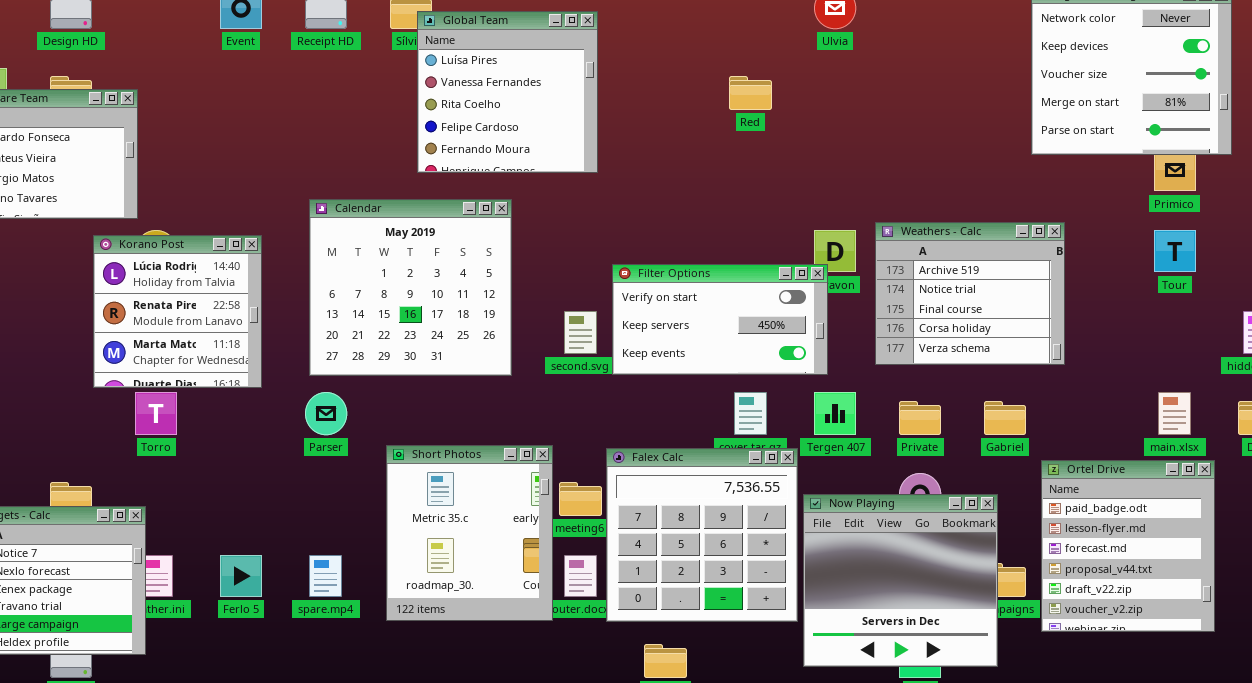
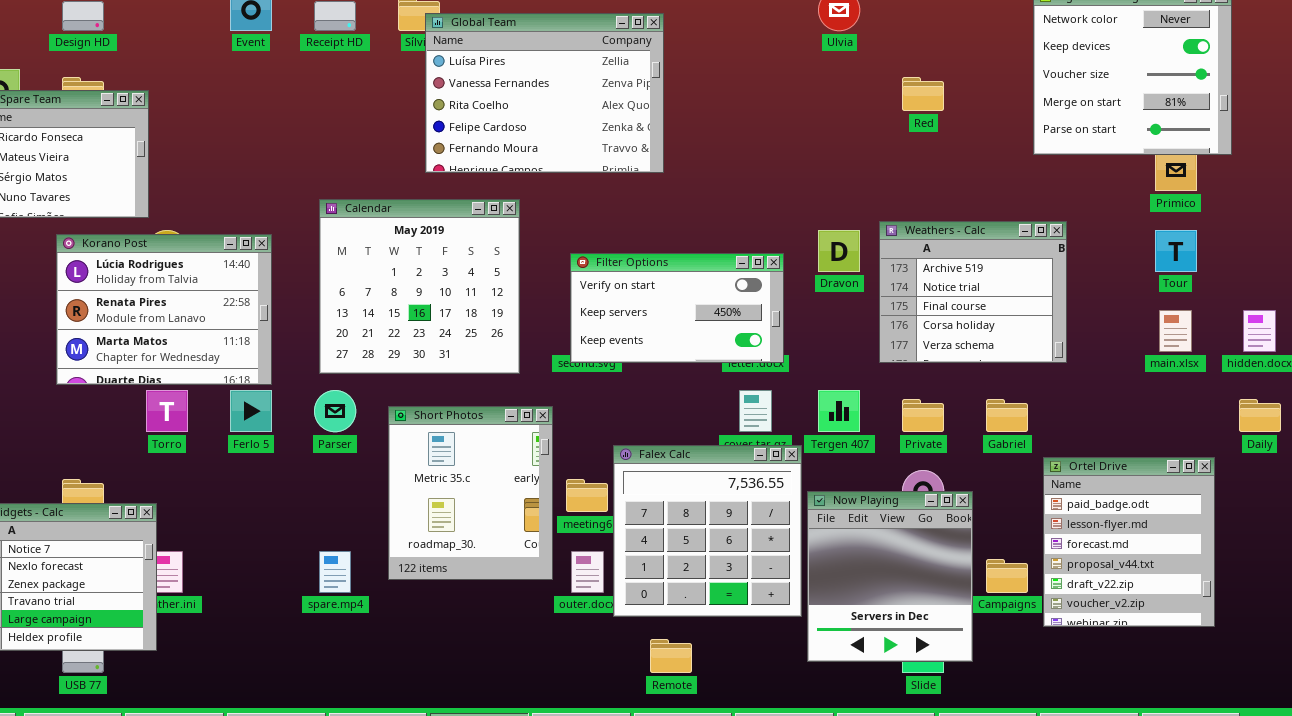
Global Team: [417,11,598,173] -> [425,13,664,173], resized
Red: [729,76,772,110] -> [902,77,944,111], moved
Korano Post: [93,235,262,388] -> [56,234,272,385], resized
Filter Options: [612,264,828,375] -> [570,253,784,363], moved
main.xlsx: [1158,392,1191,435] -> [1159,310,1192,352], moved
Short Photos: [386,445,553,621] -> [388,406,553,580], moved
Now Playing: [803,494,998,667] -> [807,491,973,662], resized
Ferlo 5: [220,555,262,597] -> [230,390,272,432], moved

